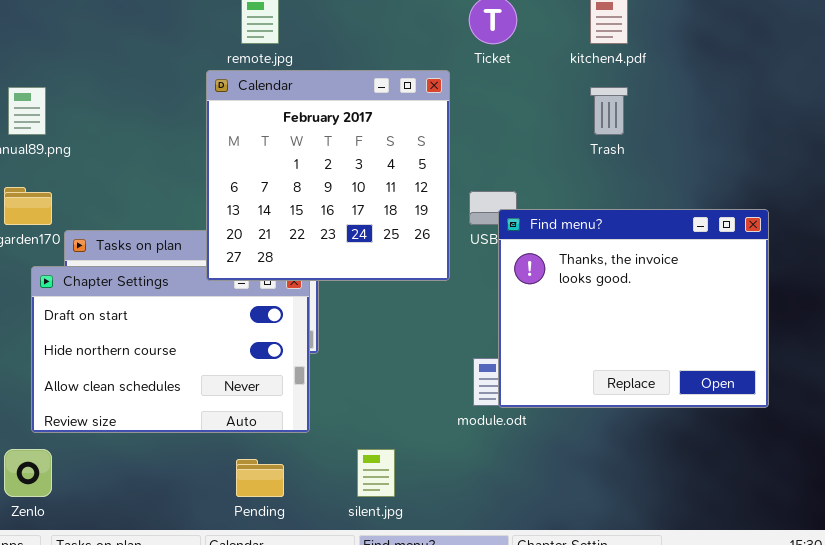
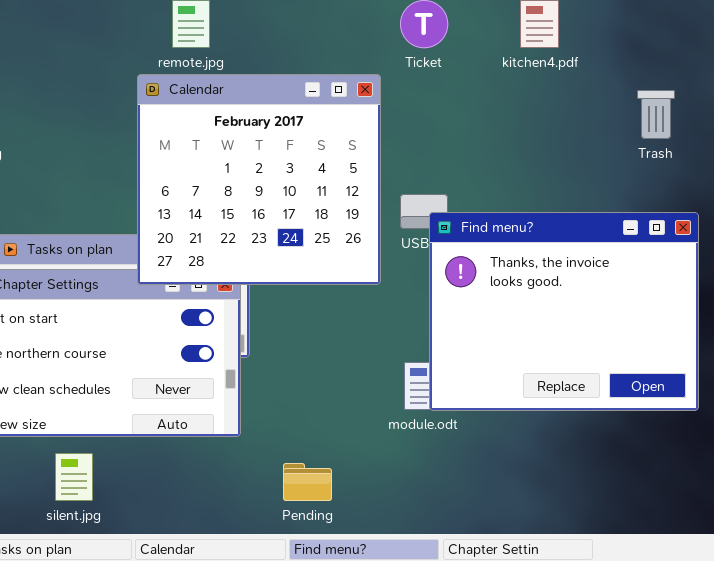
Trash: [590,87,628,135] -> [637,90,675,139], moved
silent.jpg: [357,449,395,497] -> [55,453,93,501], moved
Pending: [236,459,284,497] -> [283,463,332,501], moved

